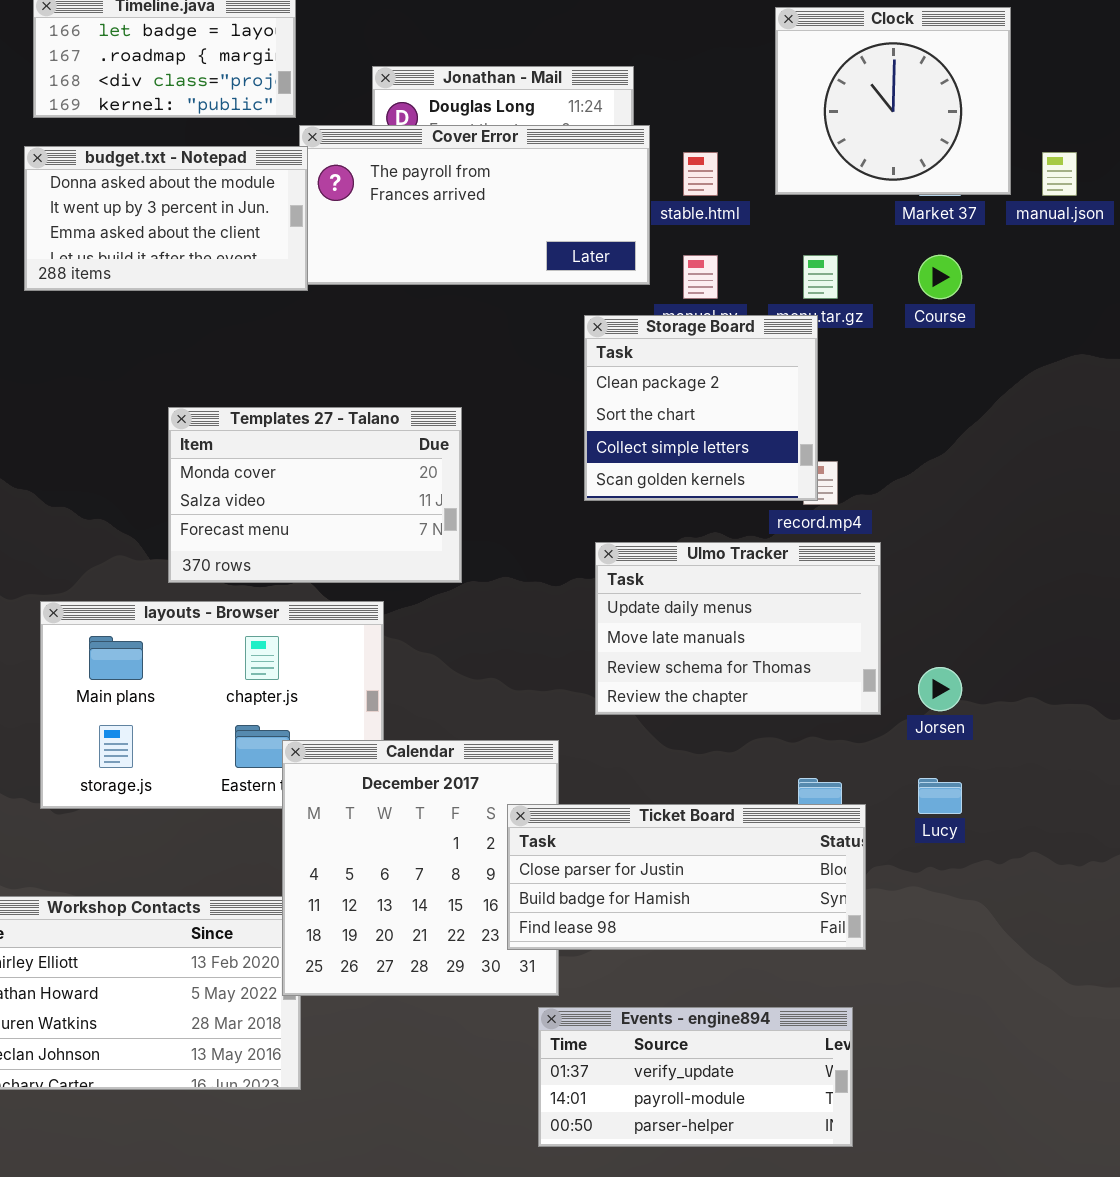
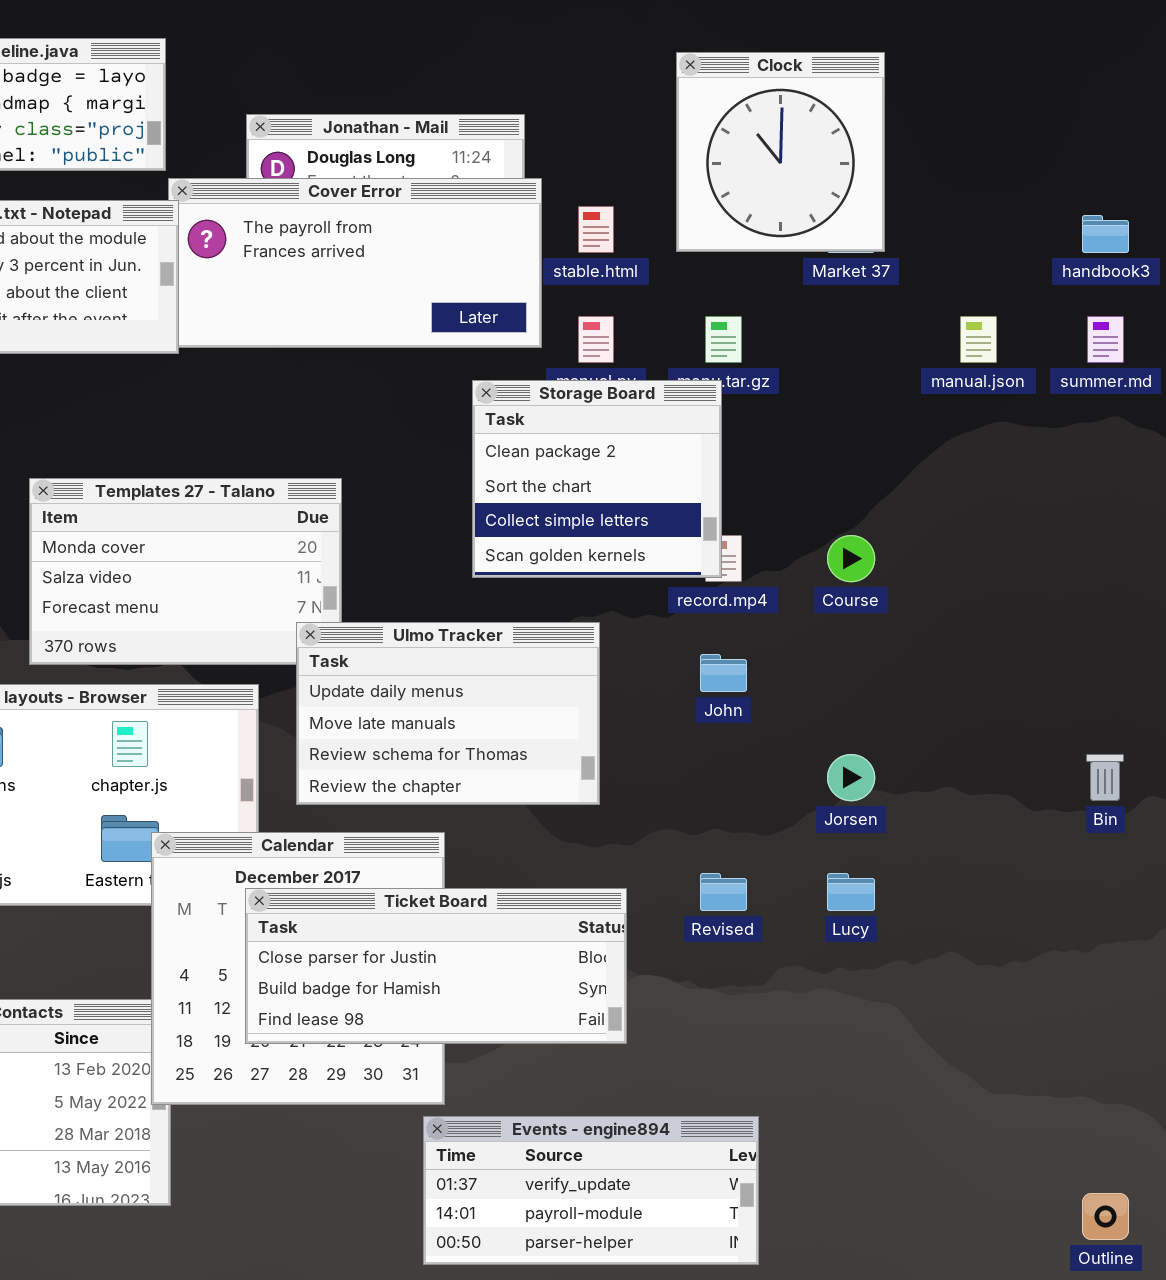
Clock: [775,7,1011,195] -> [676,52,885,252], resized
manual.json: [1042,152,1077,196] -> [960,316,997,363], moved
Course: [918,255,962,299] -> [827,535,875,582], moved
Ulmo Tracker: [595,542,881,715] -> [296,622,600,805], moved
Ticket Board: [507,804,866,950] -> [245,888,627,1044], moved

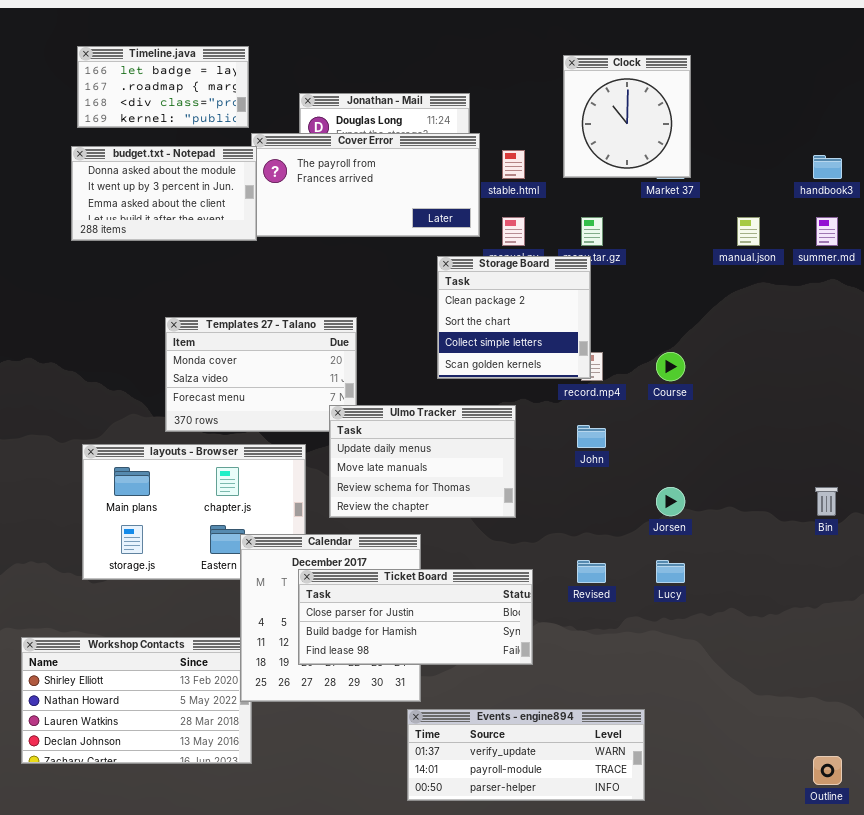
Events - engine894: [423,1116,759,1265] -> [407,709,645,801], resized

